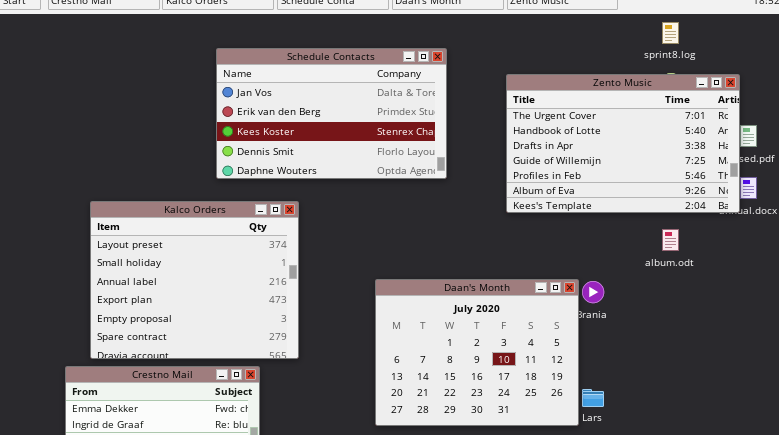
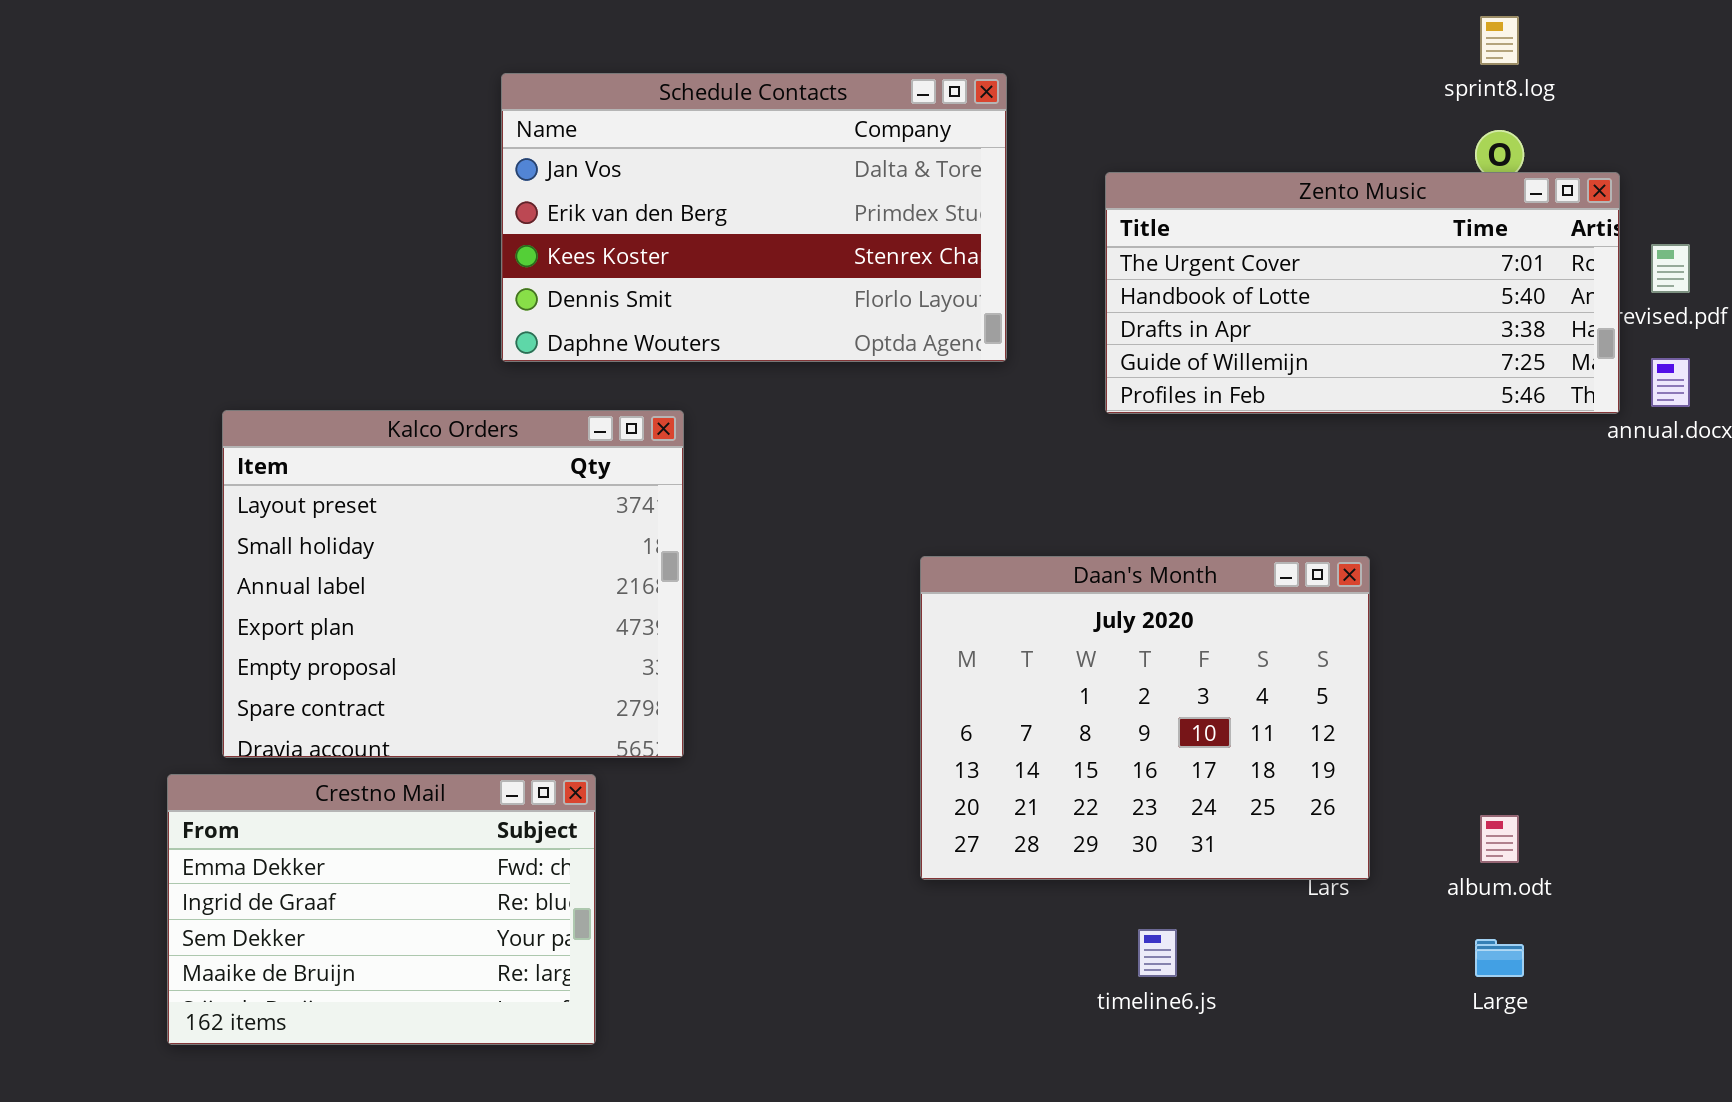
Zento Music: [506,74,740,213] -> [1105,172,1620,414], moved, resized
album.odt: [662,229,679,251] -> [1480,815,1519,863], moved
Daan's Month: [375,279,579,426] -> [920,556,1370,880], moved

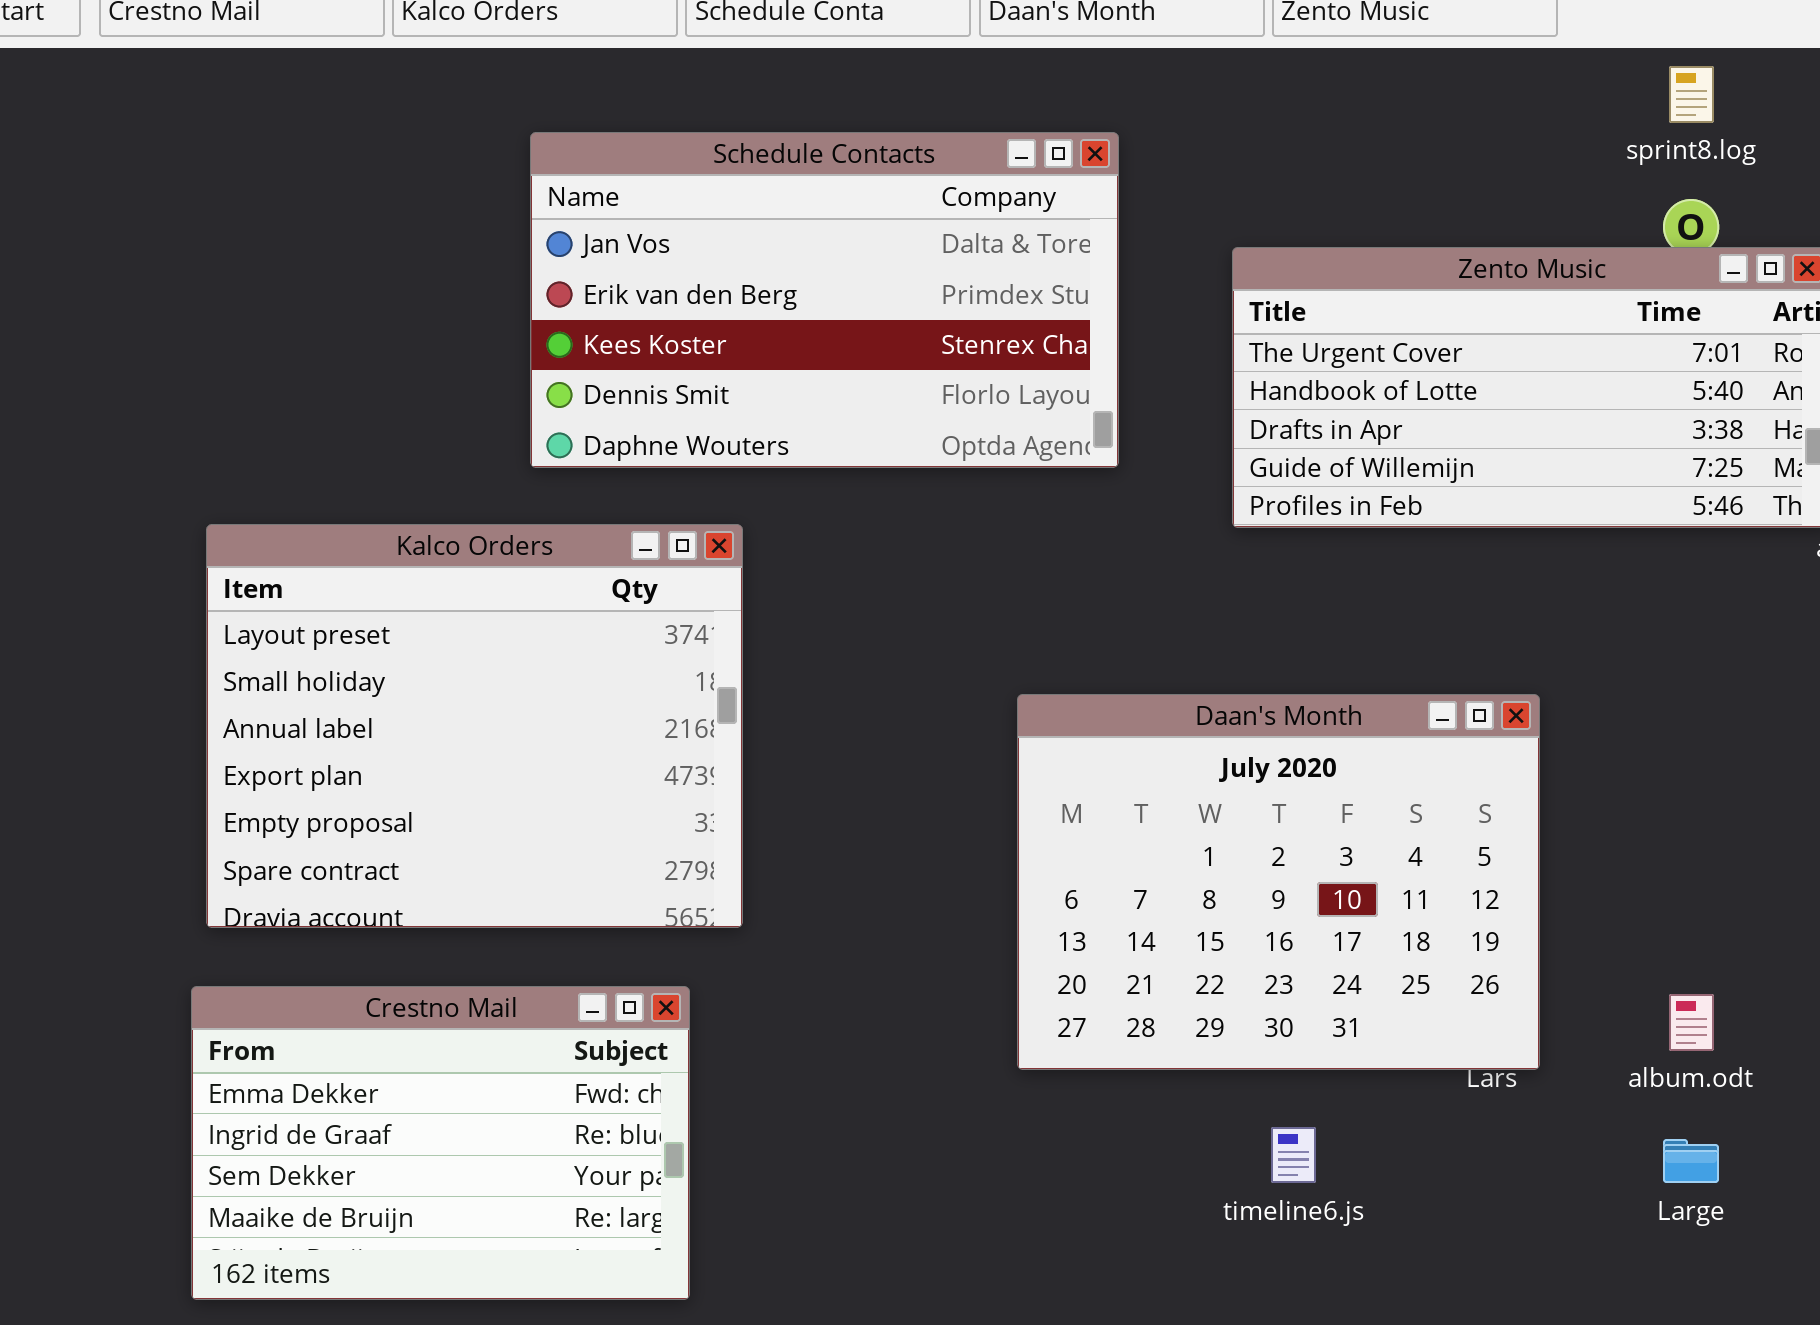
Crestno Mail: [167,774,596,1045] -> [191,986,690,1300], moved

